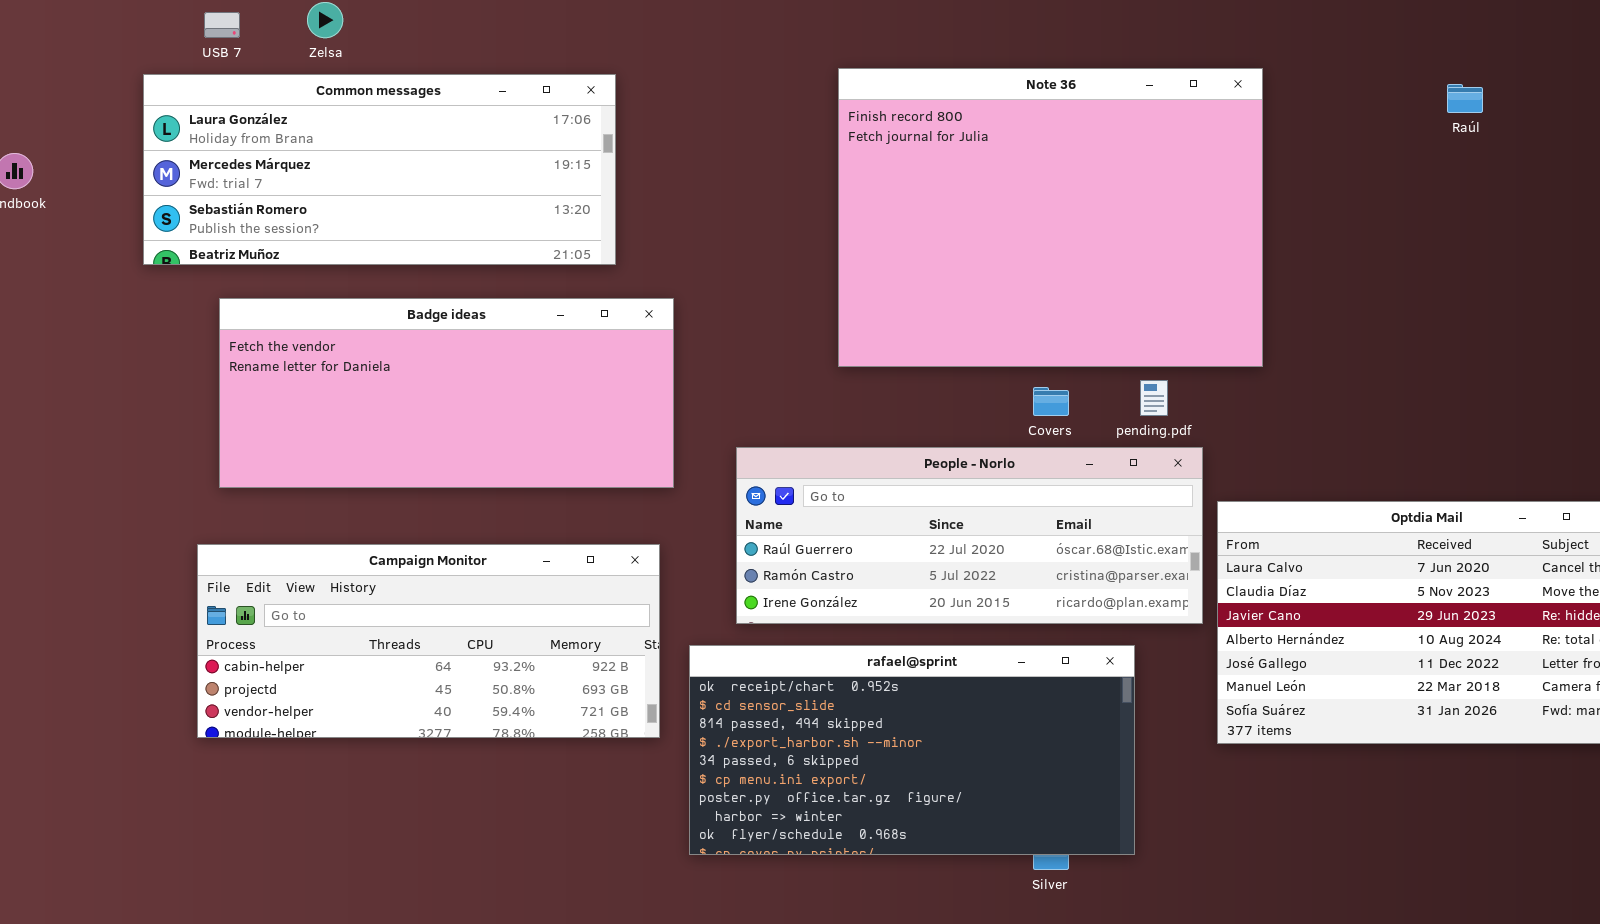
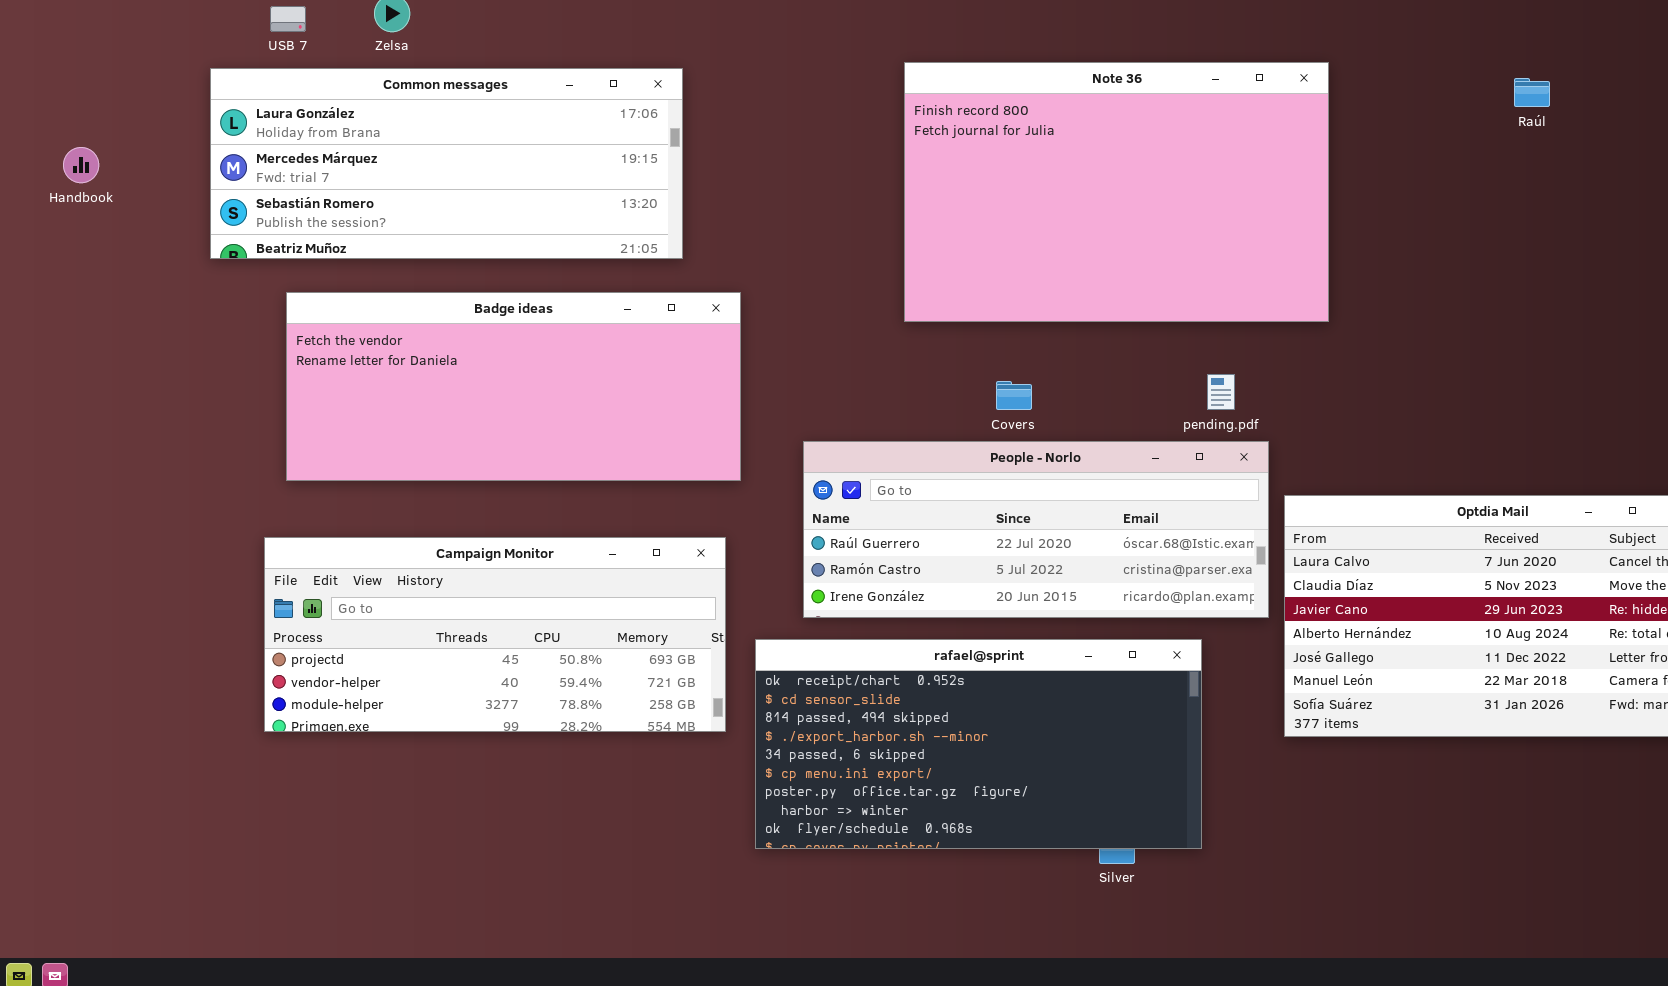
Note 36: [838,68,1263,367] -> [904,62,1329,322], resized
Covers: [1033,387,1069,416] -> [996,381,1032,410], moved
Campaign Monitor: [197,544,660,738] -> [264,537,726,732], scrolled down 1 row

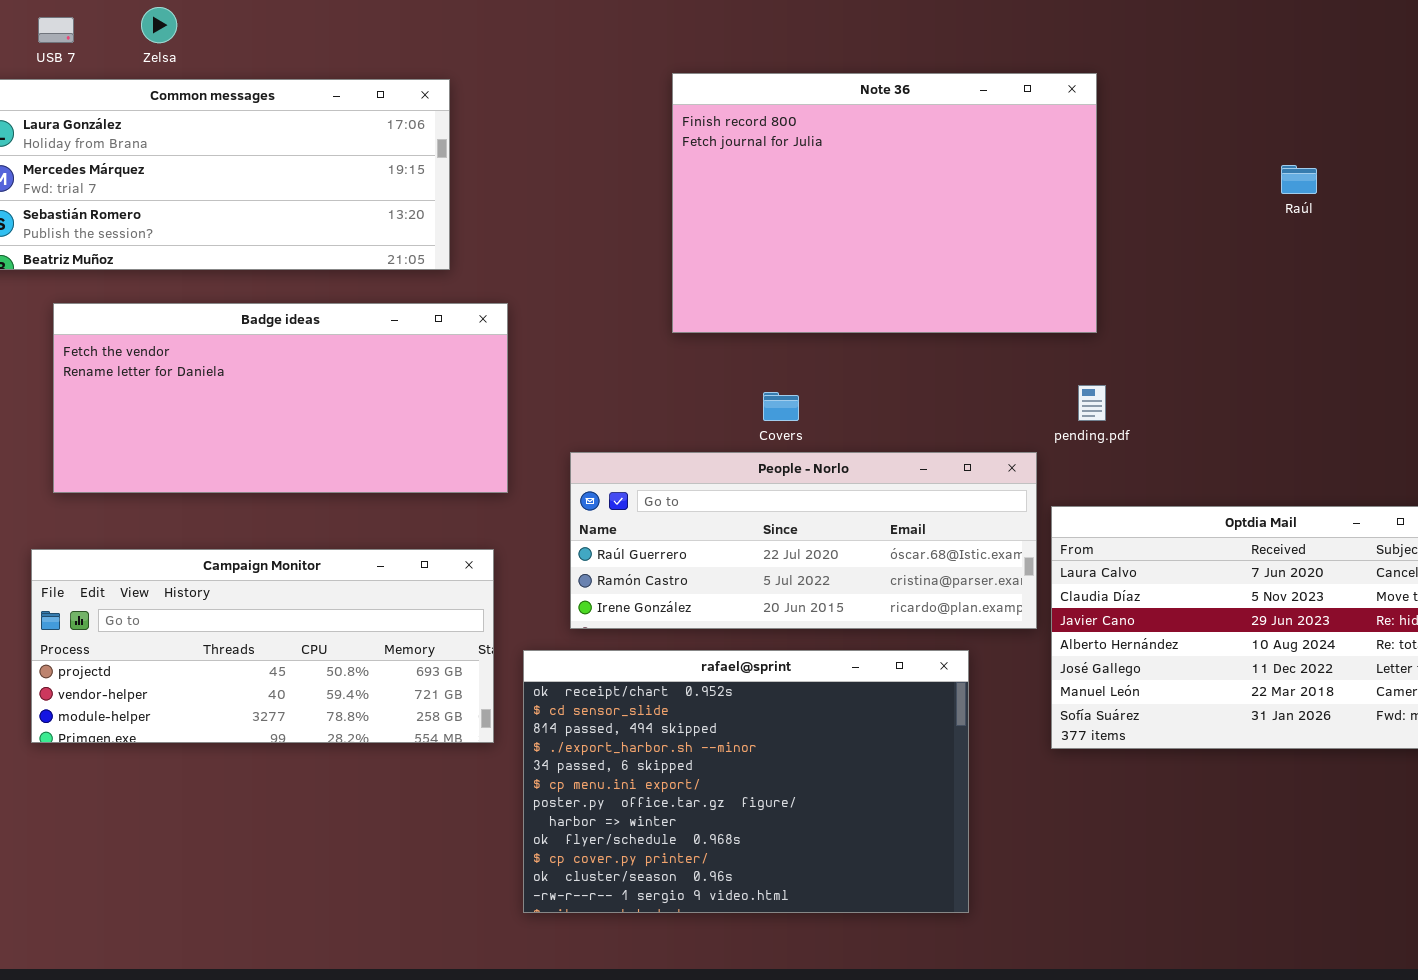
Raúl: [1514,78,1550,107] -> [1281,165,1317,194], moved
pending.pdf: [1207,374,1235,410] -> [1078,385,1106,421], moved
rafael@sprint: [755,639,1202,849] -> [523,650,969,913], resized

